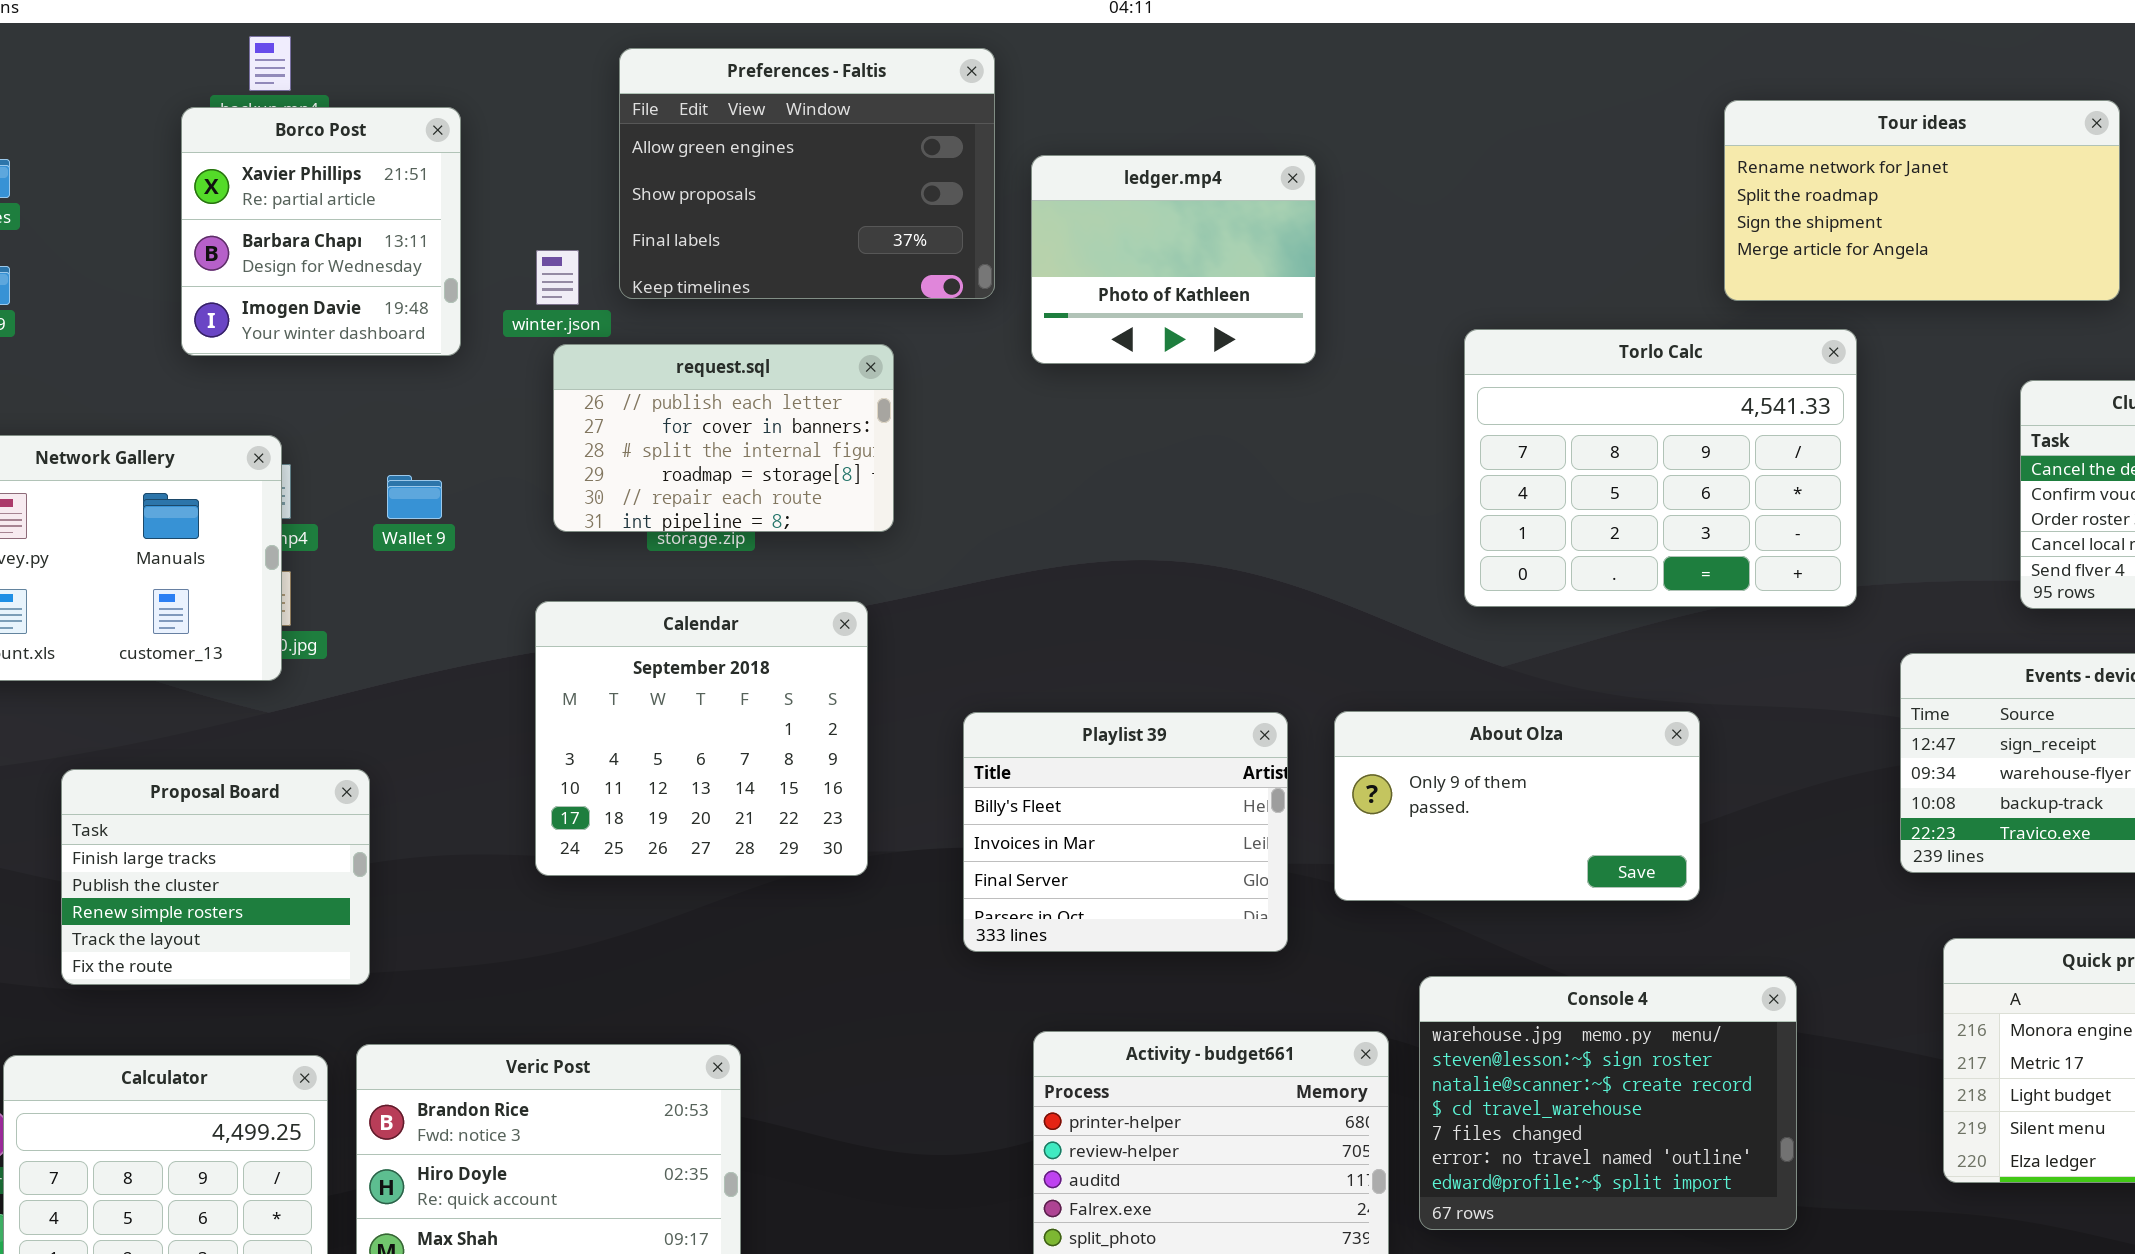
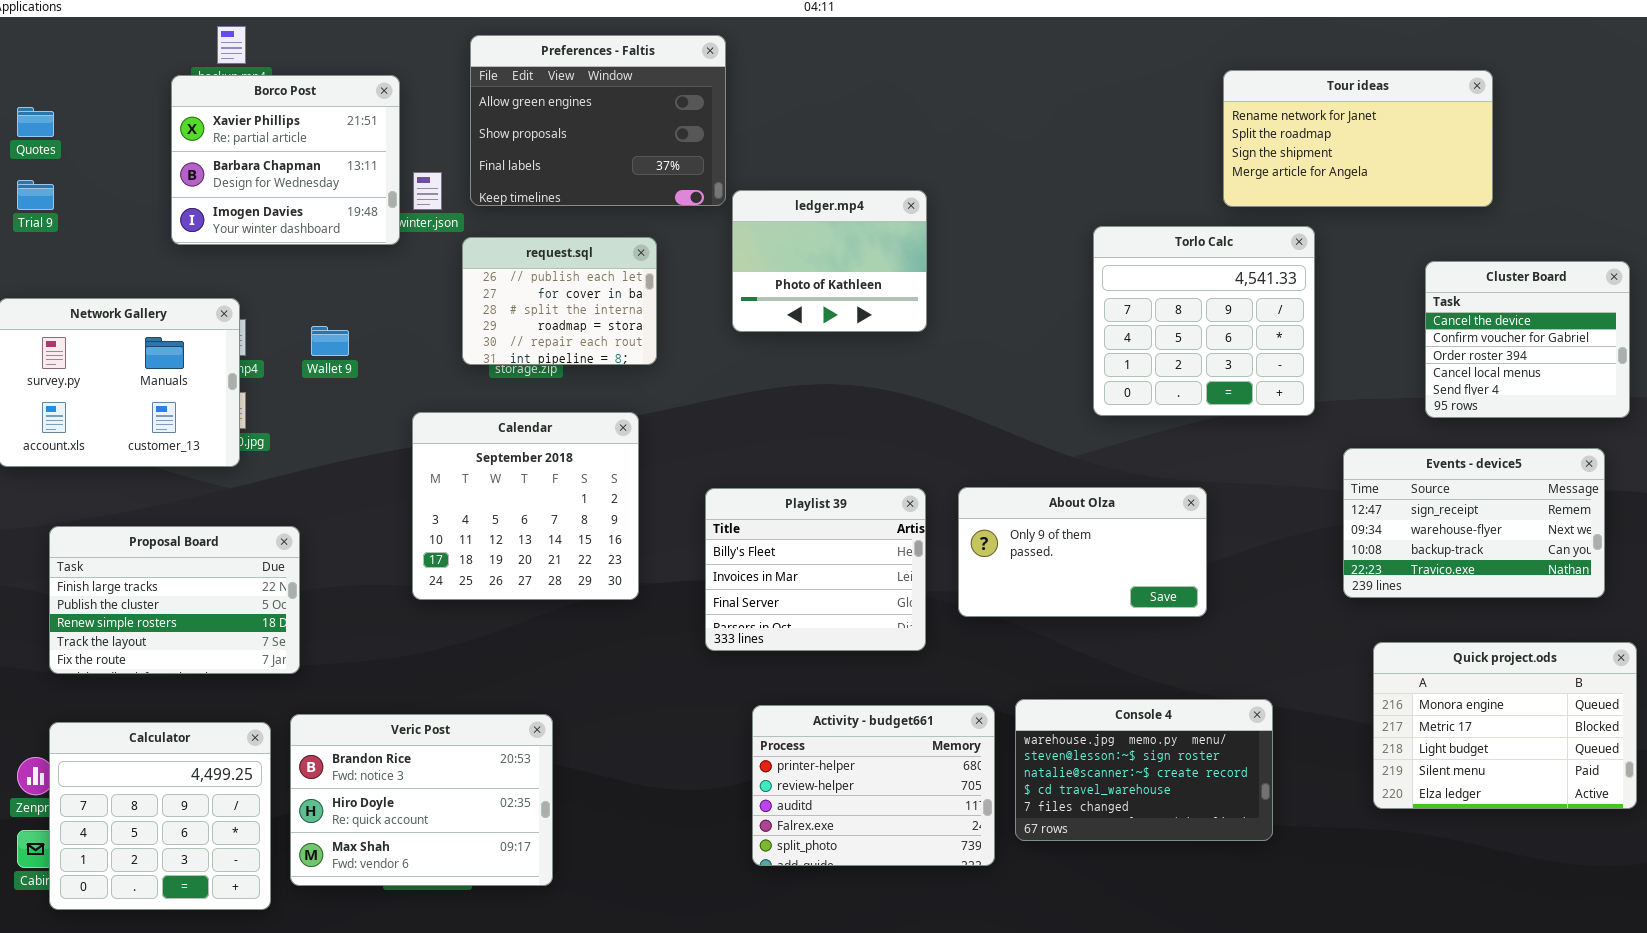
Borco Post: [181,107,461,356] -> [171,75,400,245], resized
ledger.mp4: [1031,155,1316,364] -> [732,190,927,332], moved
Torlo Calc: [1464,329,1857,607] -> [1093,226,1315,416], resized
request.sql: [553,344,894,532] -> [462,237,657,365], resized
Proposal Board: [61,769,370,985] -> [49,526,300,674], resized
Console 4: [1419,976,1797,1230] -> [1015,699,1273,841], resized

